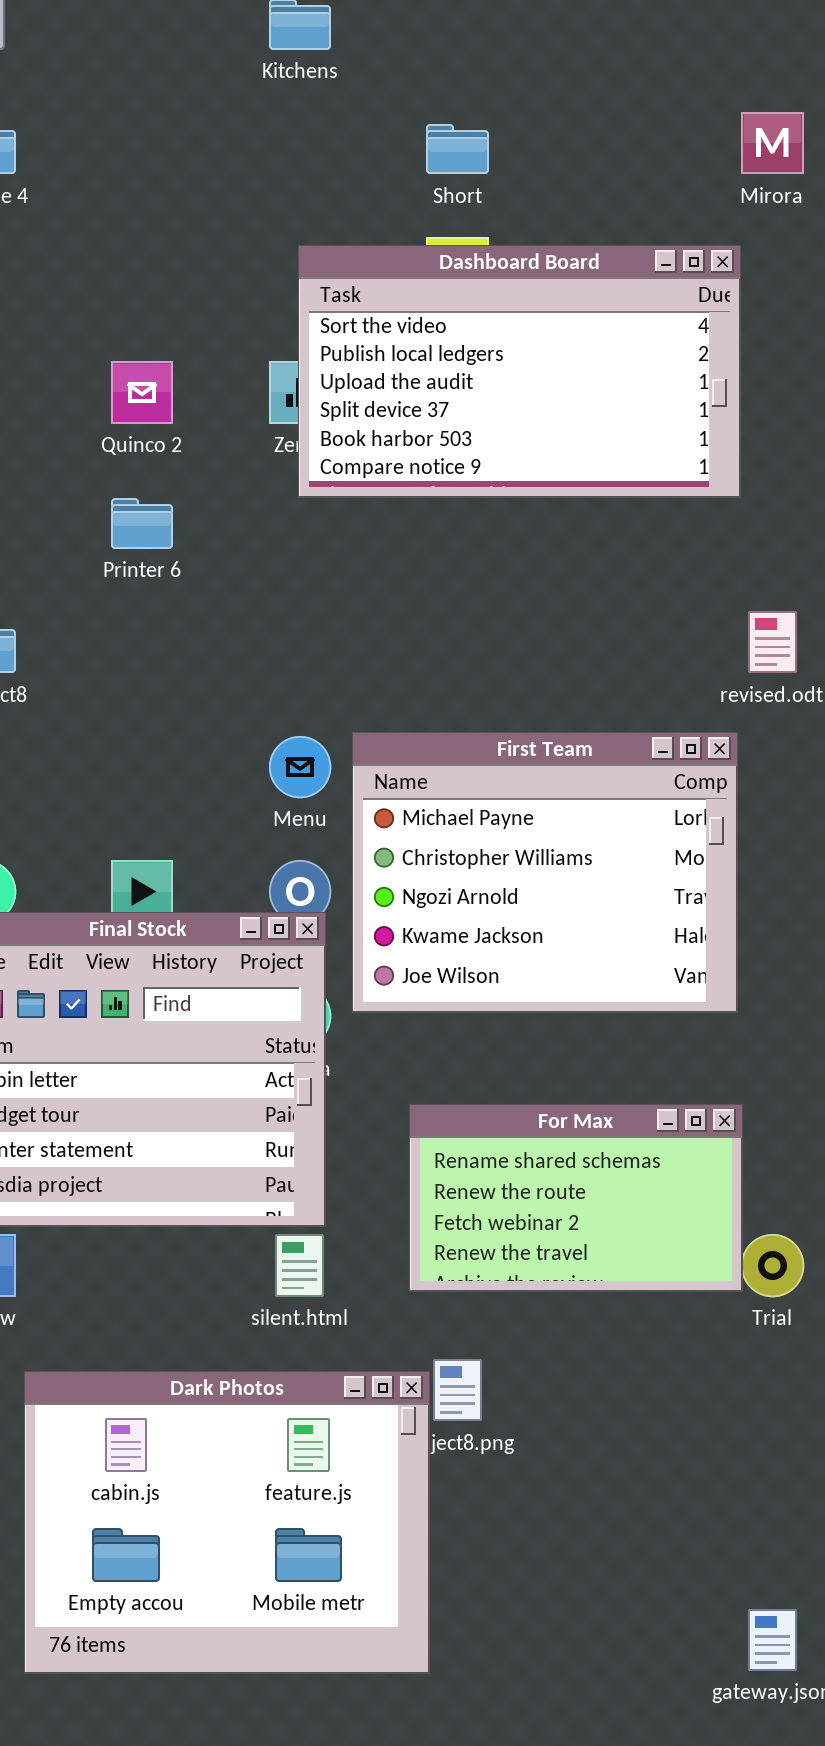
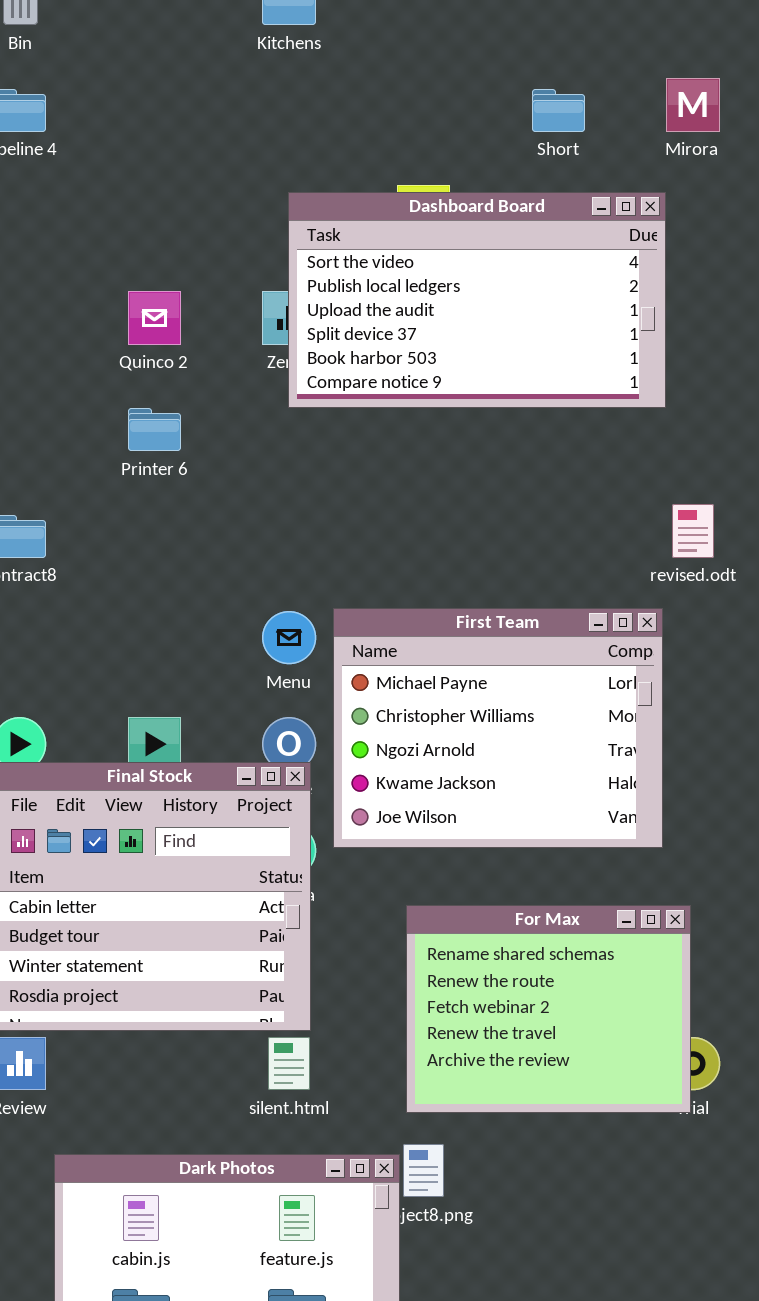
Short: [426,124,489,174] -> [532,89,585,132], moved
For Max: [409,1104,743,1292] -> [406,905,691,1113], moved, resized

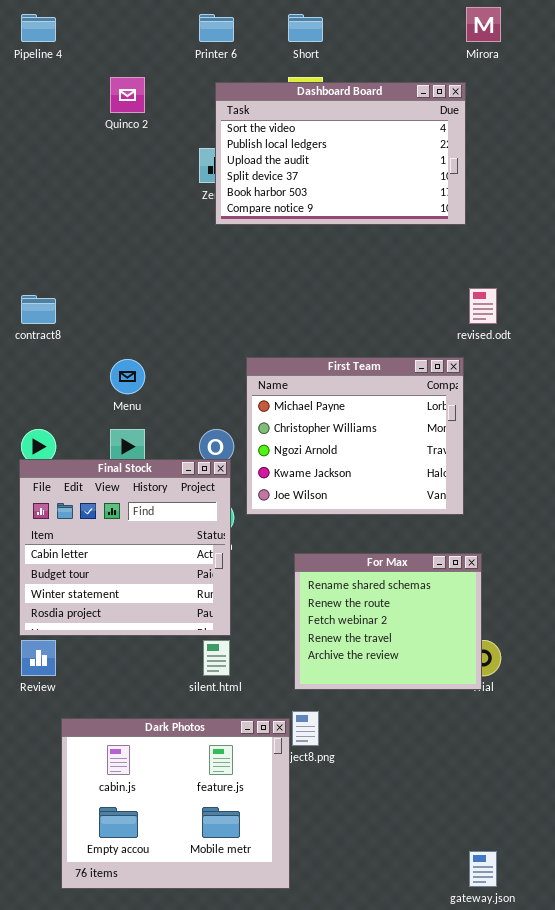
Short: [532,89,585,132] -> [288,14,323,42], moved
Quinco 2: [128,291,181,345] -> [110,77,145,113], moved
Printer 6: [128,408,181,451] -> [199,14,234,42], moved
Menu: [262,611,316,664] -> [110,359,145,394], moved

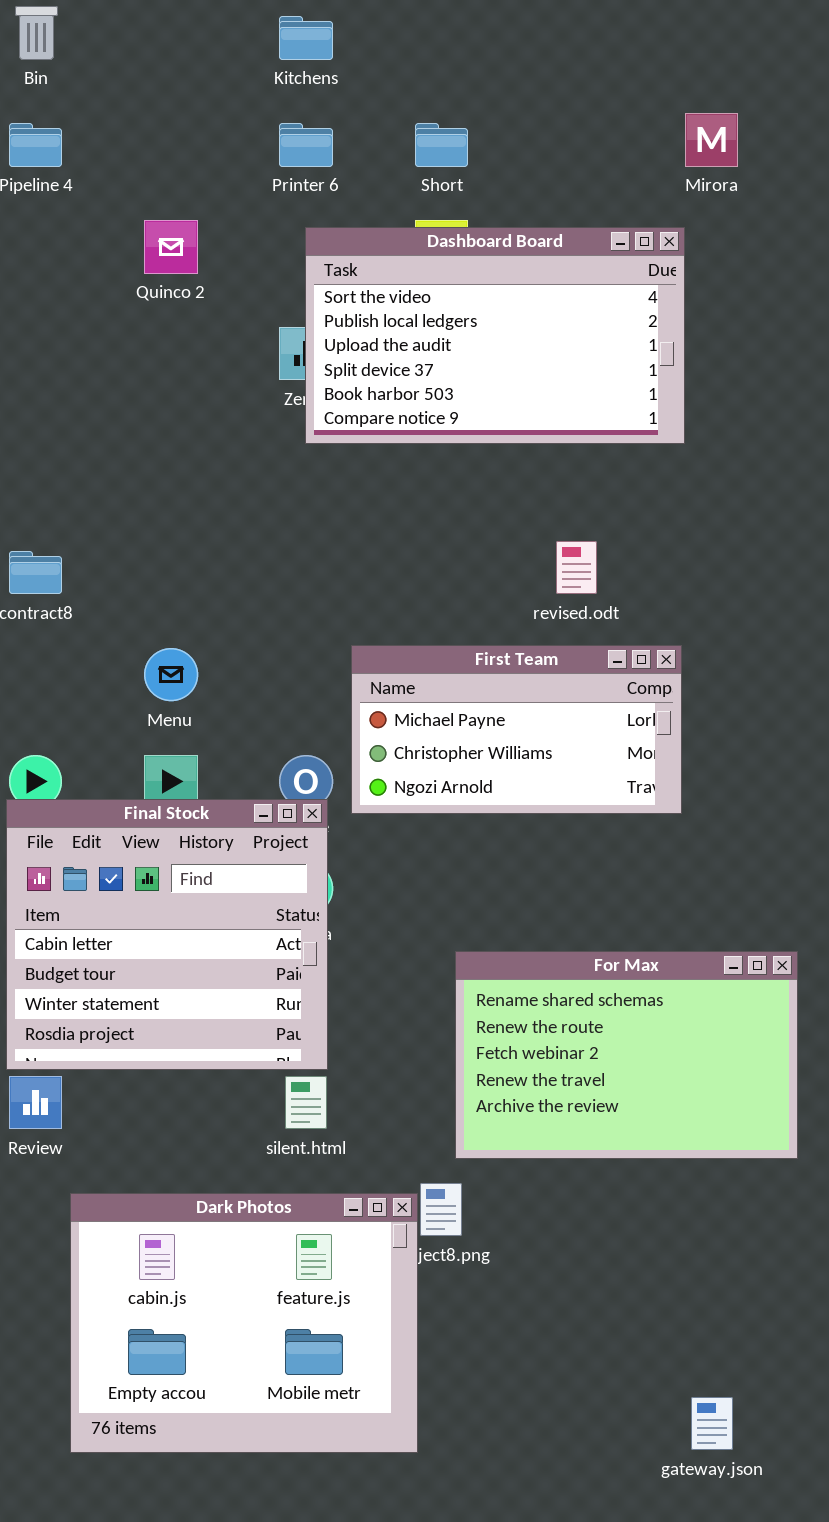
revised.odt: [469,288,497,324] -> [556,541,597,594], moved
First Team: [246,357,464,515] -> [351,645,682,814], resized
For Max: [294,553,482,690] -> [455,951,798,1159], moved, resized

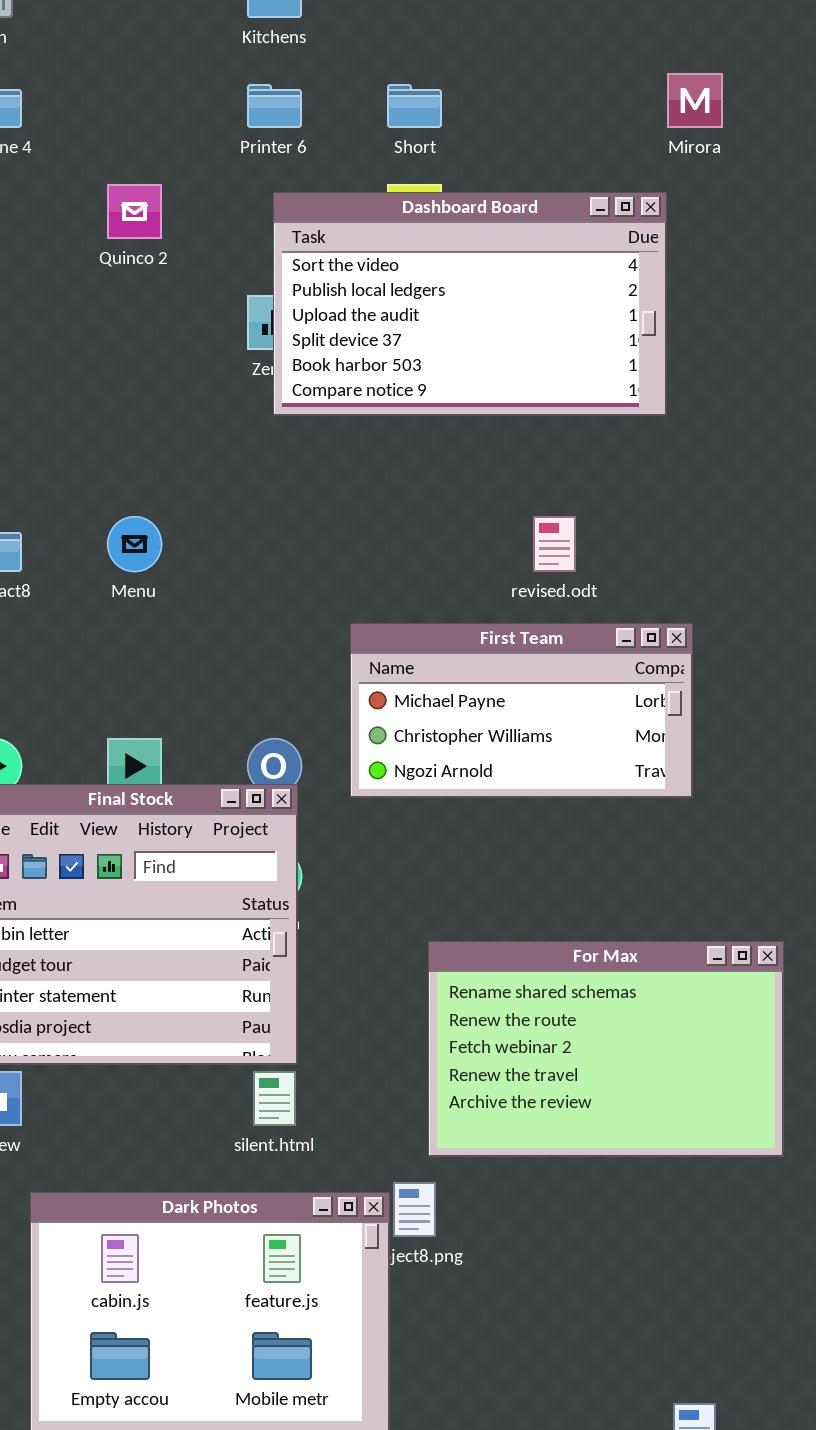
First Team: [351,645,682,814] -> [350,623,693,798], moved
Menu: [144,648,198,701] -> [107,516,162,572], moved

